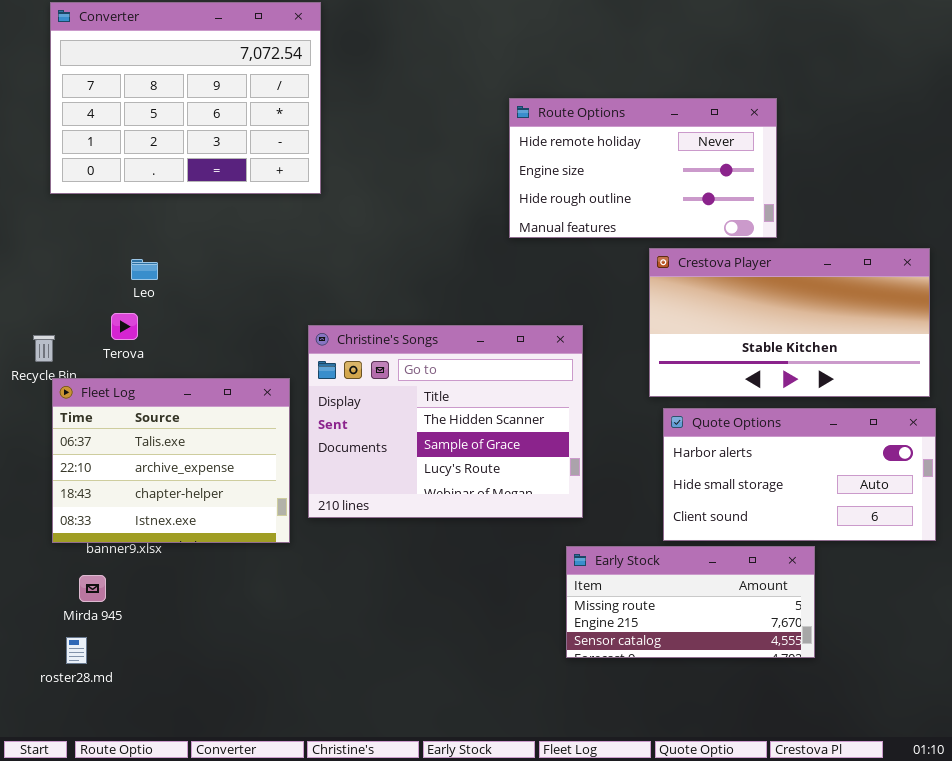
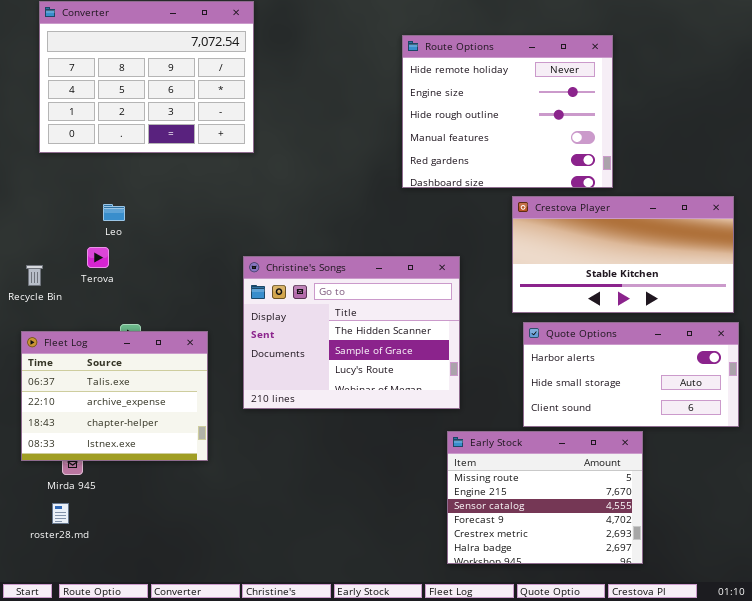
Route Options: [509,98,777,238] -> [402,35,613,188], resized
Fleet Log: [52,378,290,543] -> [21,331,208,461], moved
Early Stock: [566,546,815,658] -> [447,431,643,564], resized

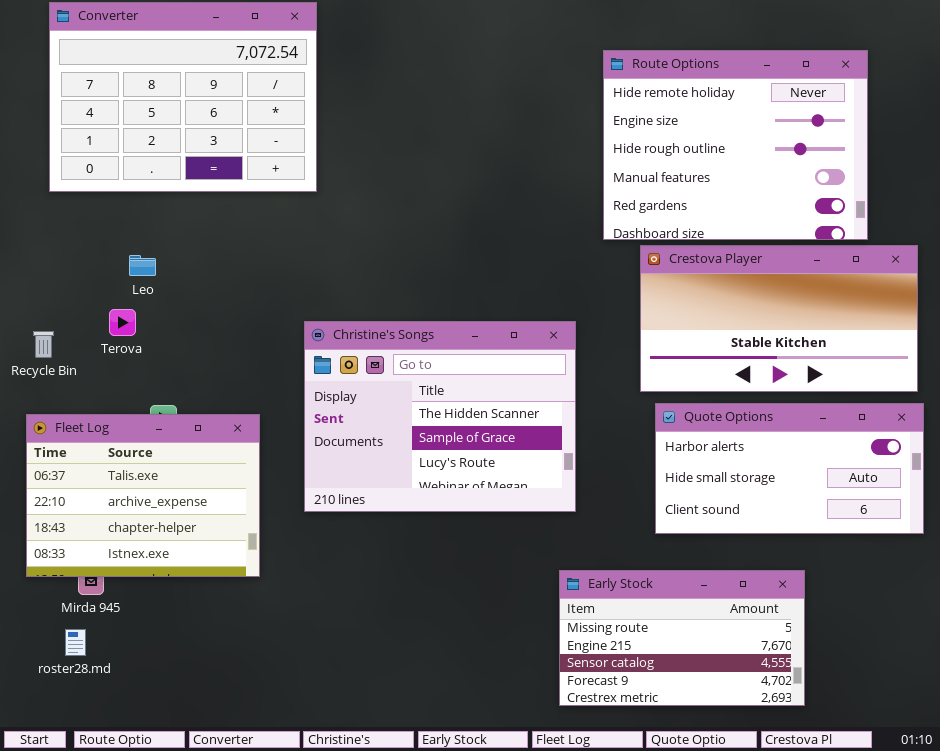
Route Options: [402,35,613,188] -> [603,50,868,240], moved
Early Stock: [447,431,643,564] -> [559,570,805,706], resized

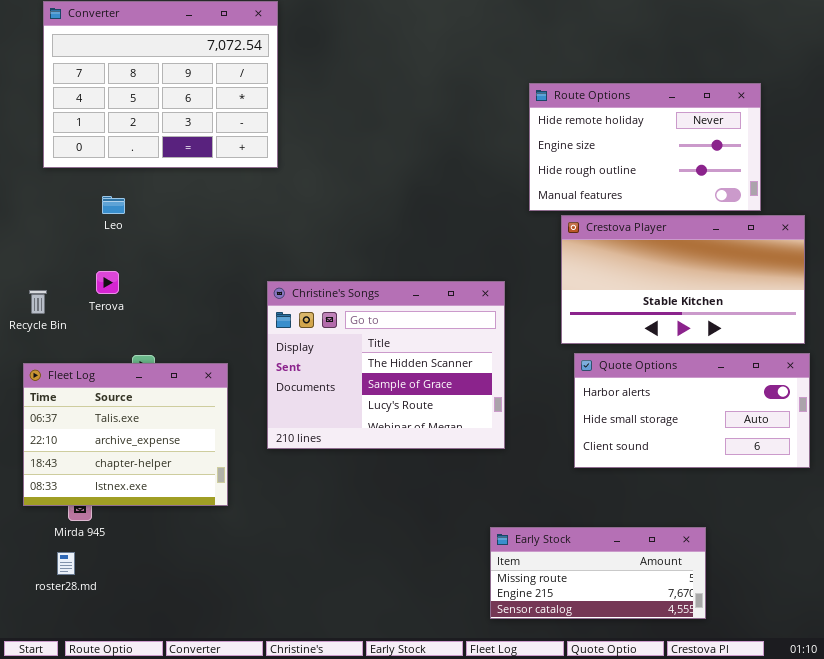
Route Options: [603,50,868,240] -> [529,83,761,211], resized
Leo: [129,255,156,276] -> [102,196,125,214], moved
Early Stock: [559,570,805,706] -> [490,527,706,619], resized

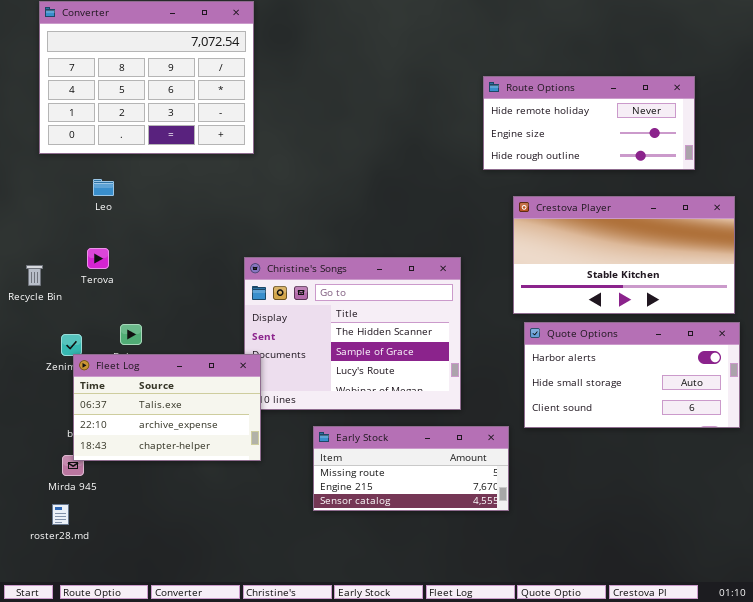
Route Options: [529,83,761,211] -> [483,76,695,170], resized
Fleet Log: [23,363,228,506] -> [73,354,261,461], moved, resized
Early Stock: [490,527,706,619] -> [313,426,509,511], moved

